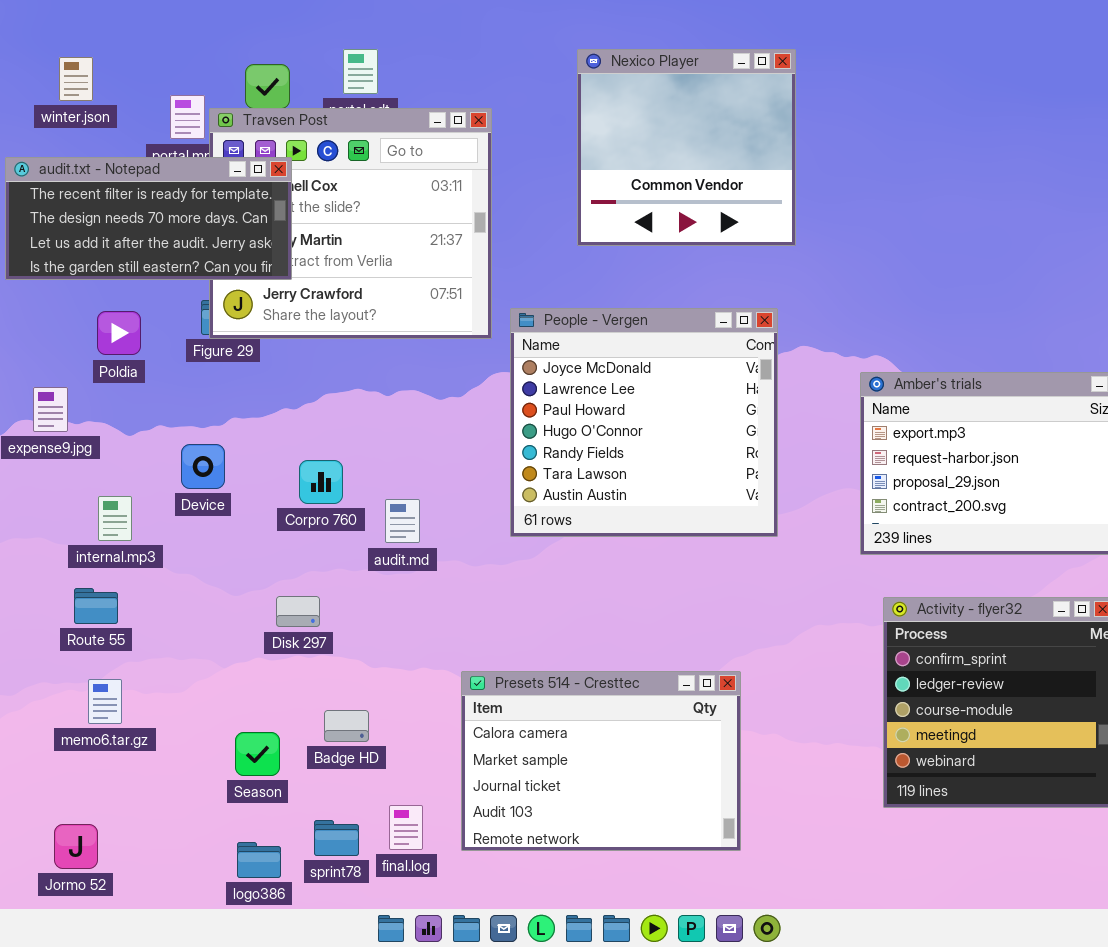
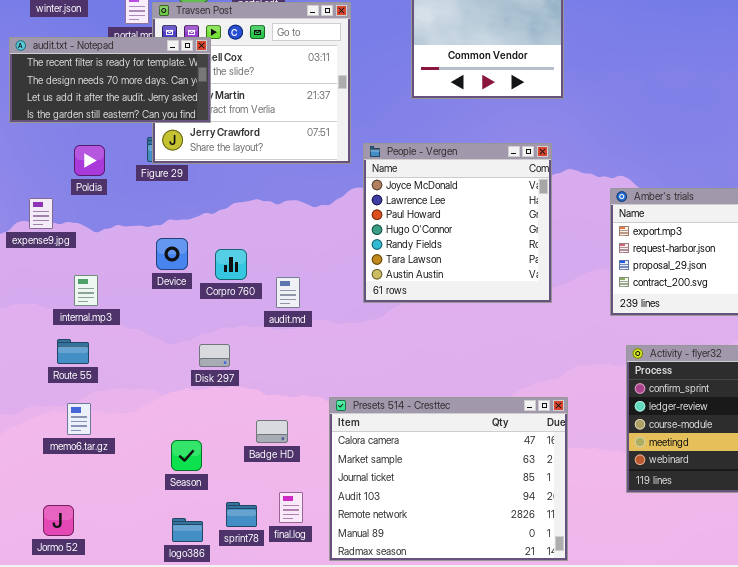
Device: [181,444,225,489] -> [156,238,188,270], moved
Presets 514 - Cresttec: [461,671,741,851] -> [329,397,568,561], resized
Badge HD: [324,710,369,742] -> [256,420,288,443], moved

